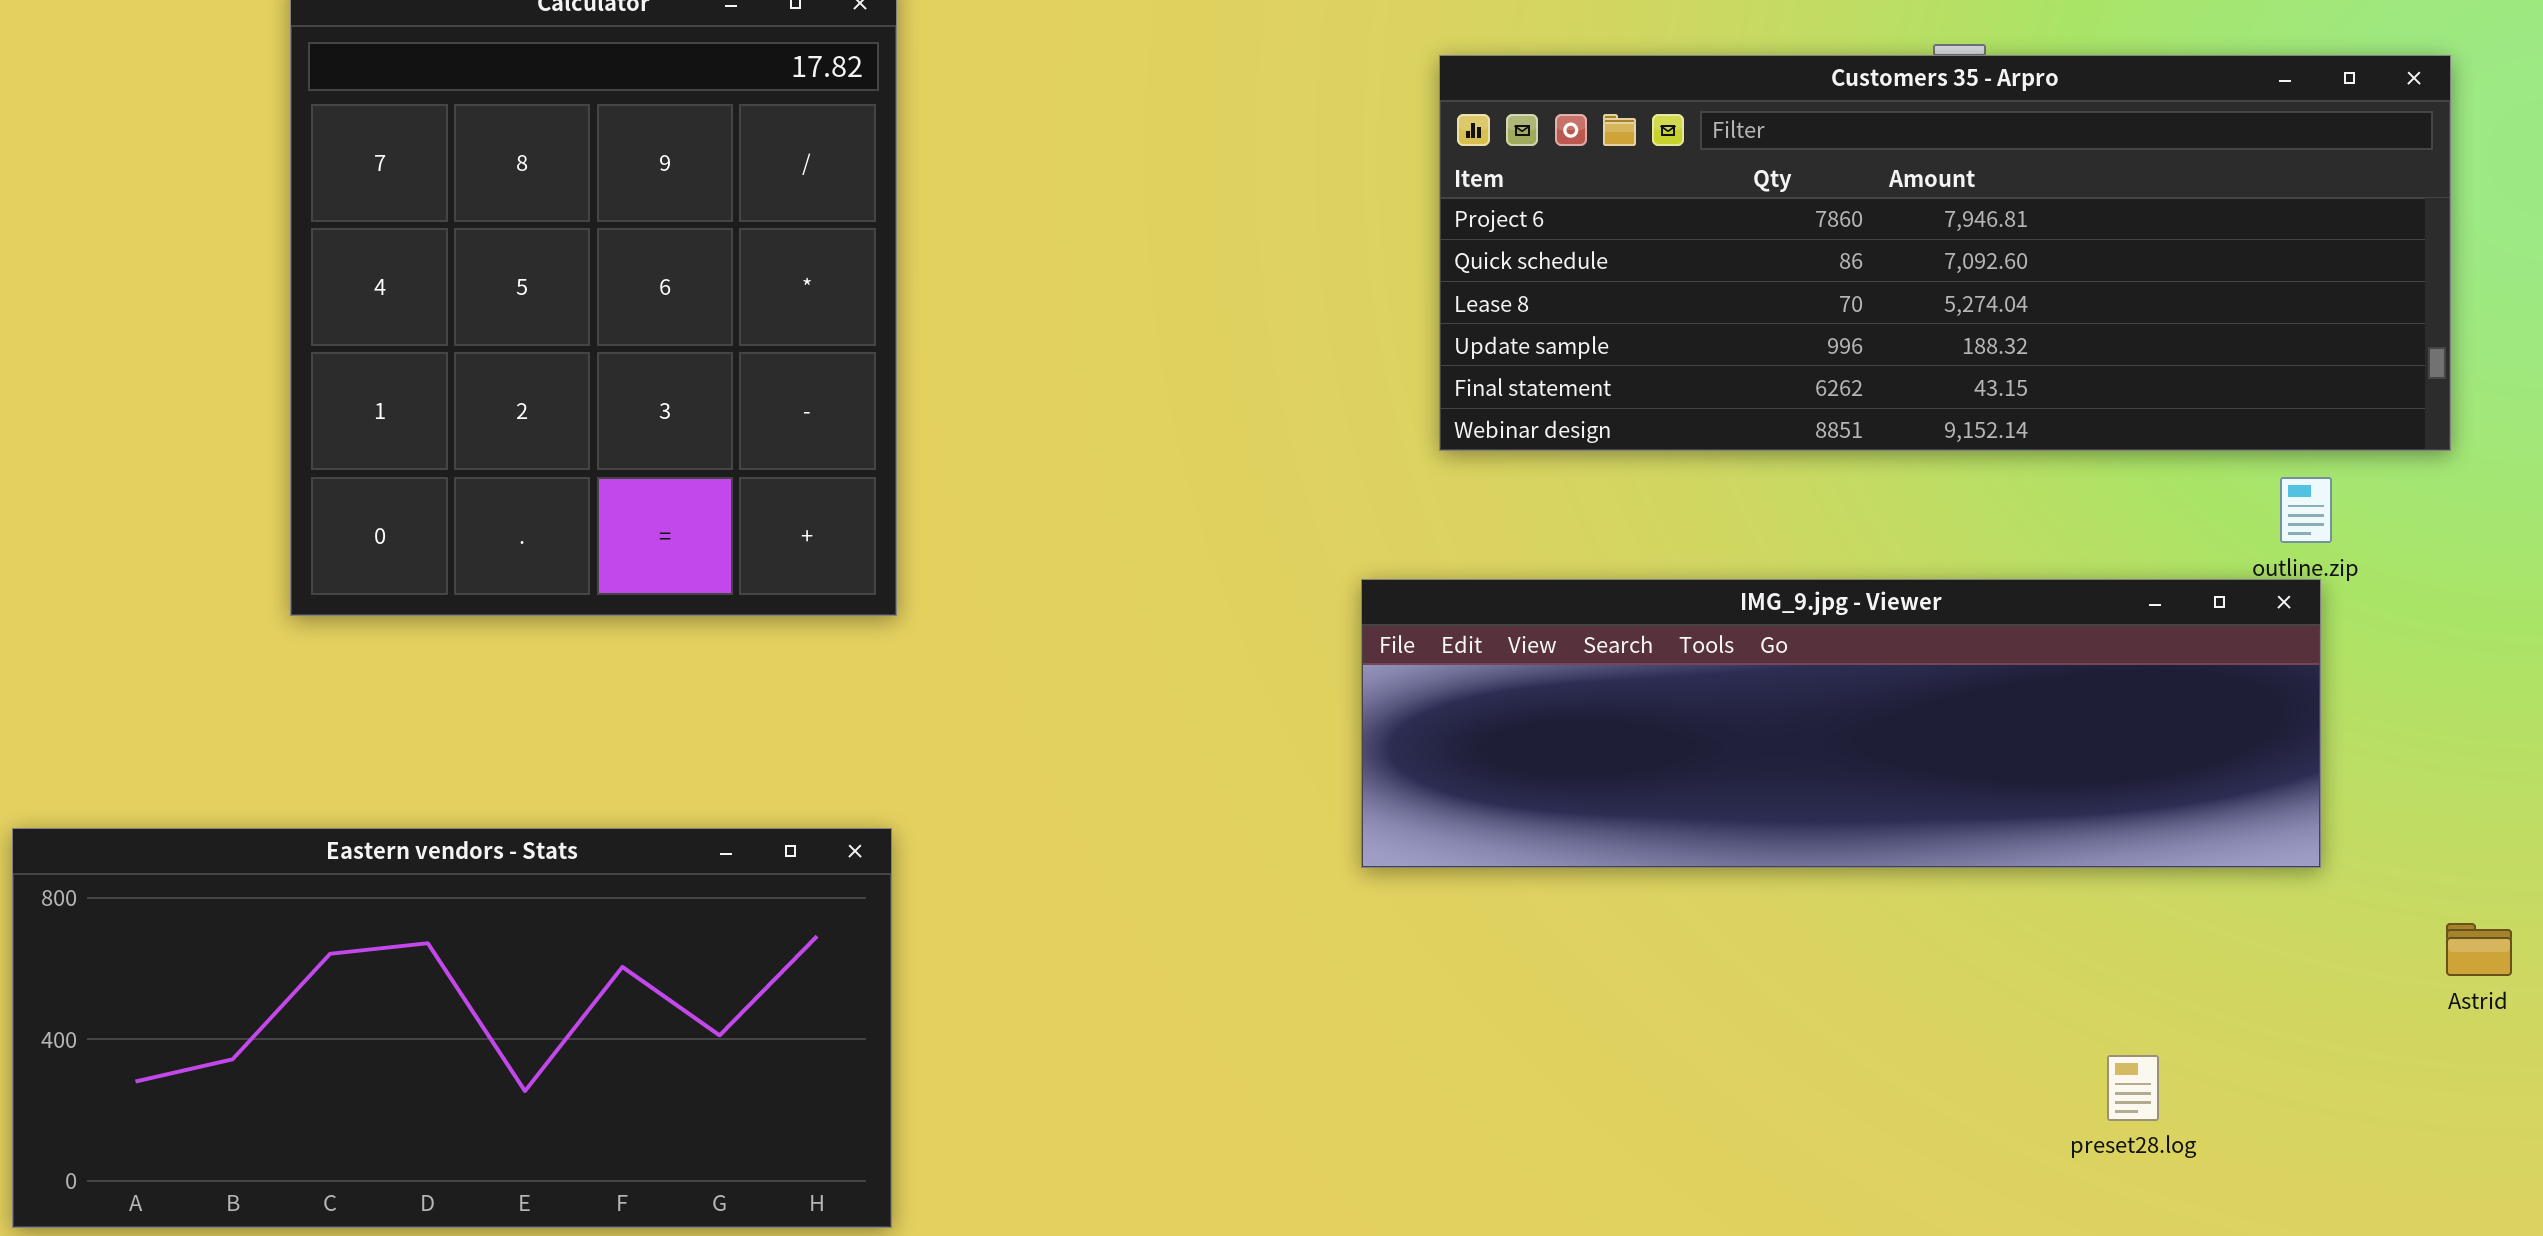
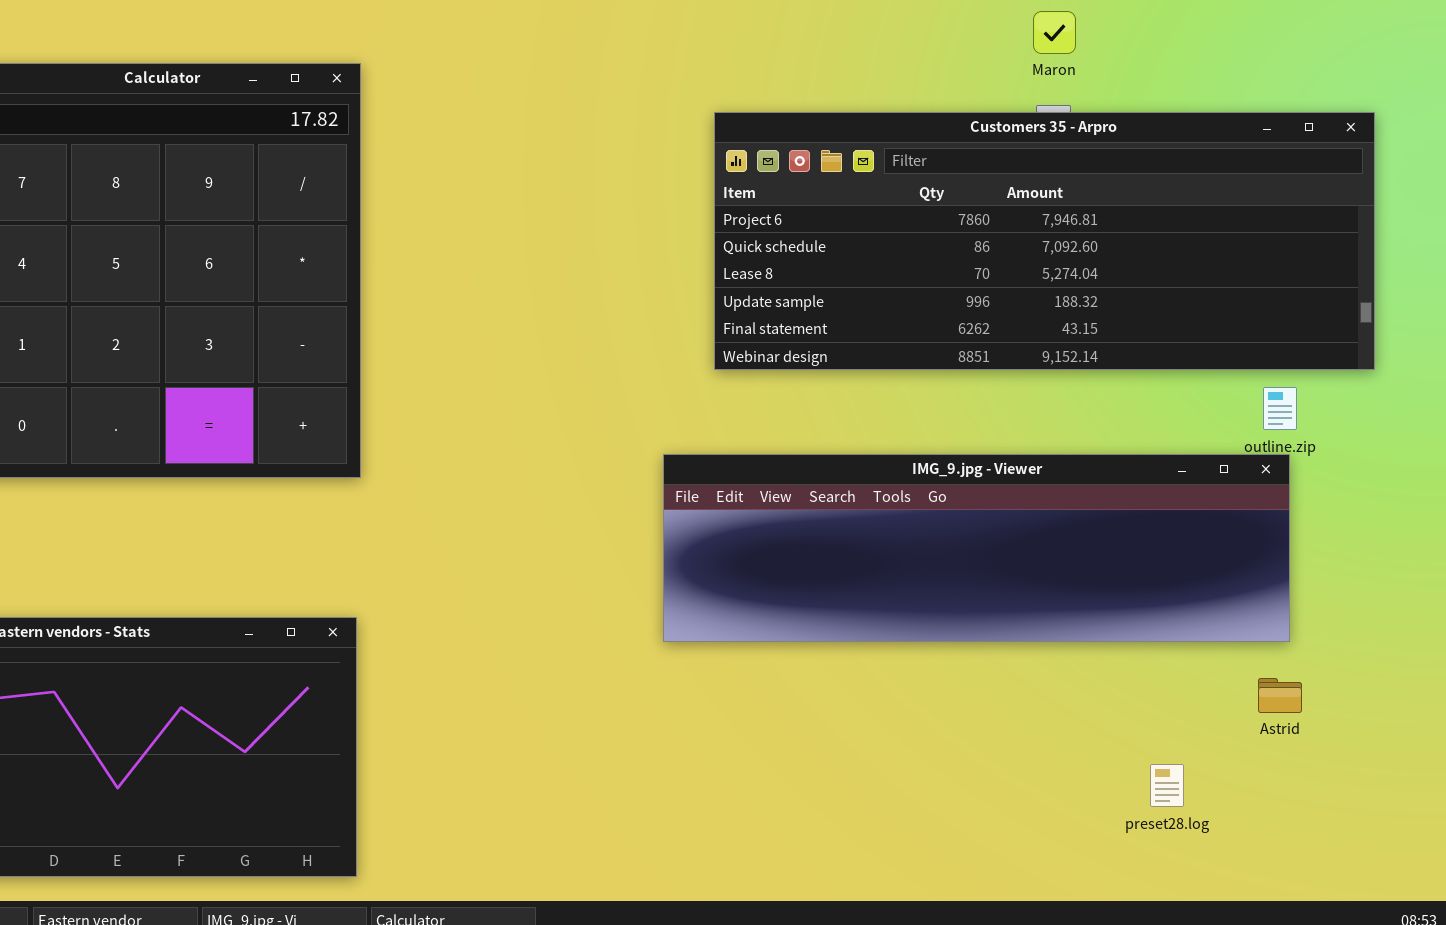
Astrid: [2446,923,2512,976] -> [1258,678,1302,713], moved

